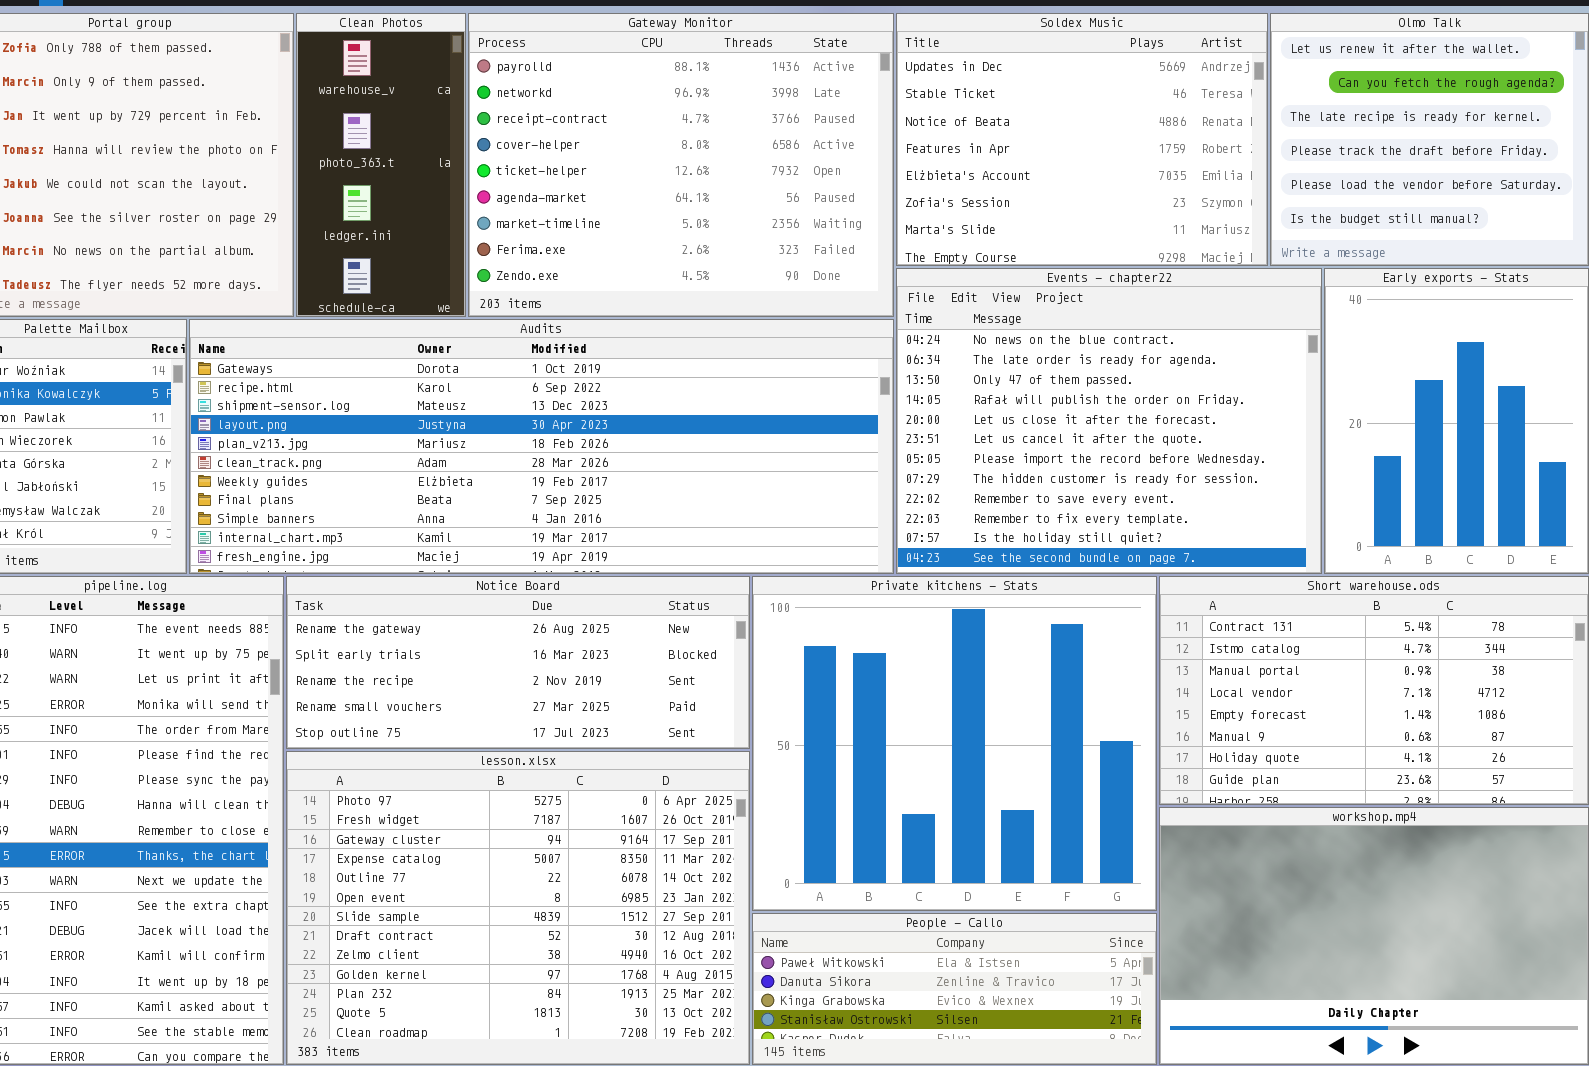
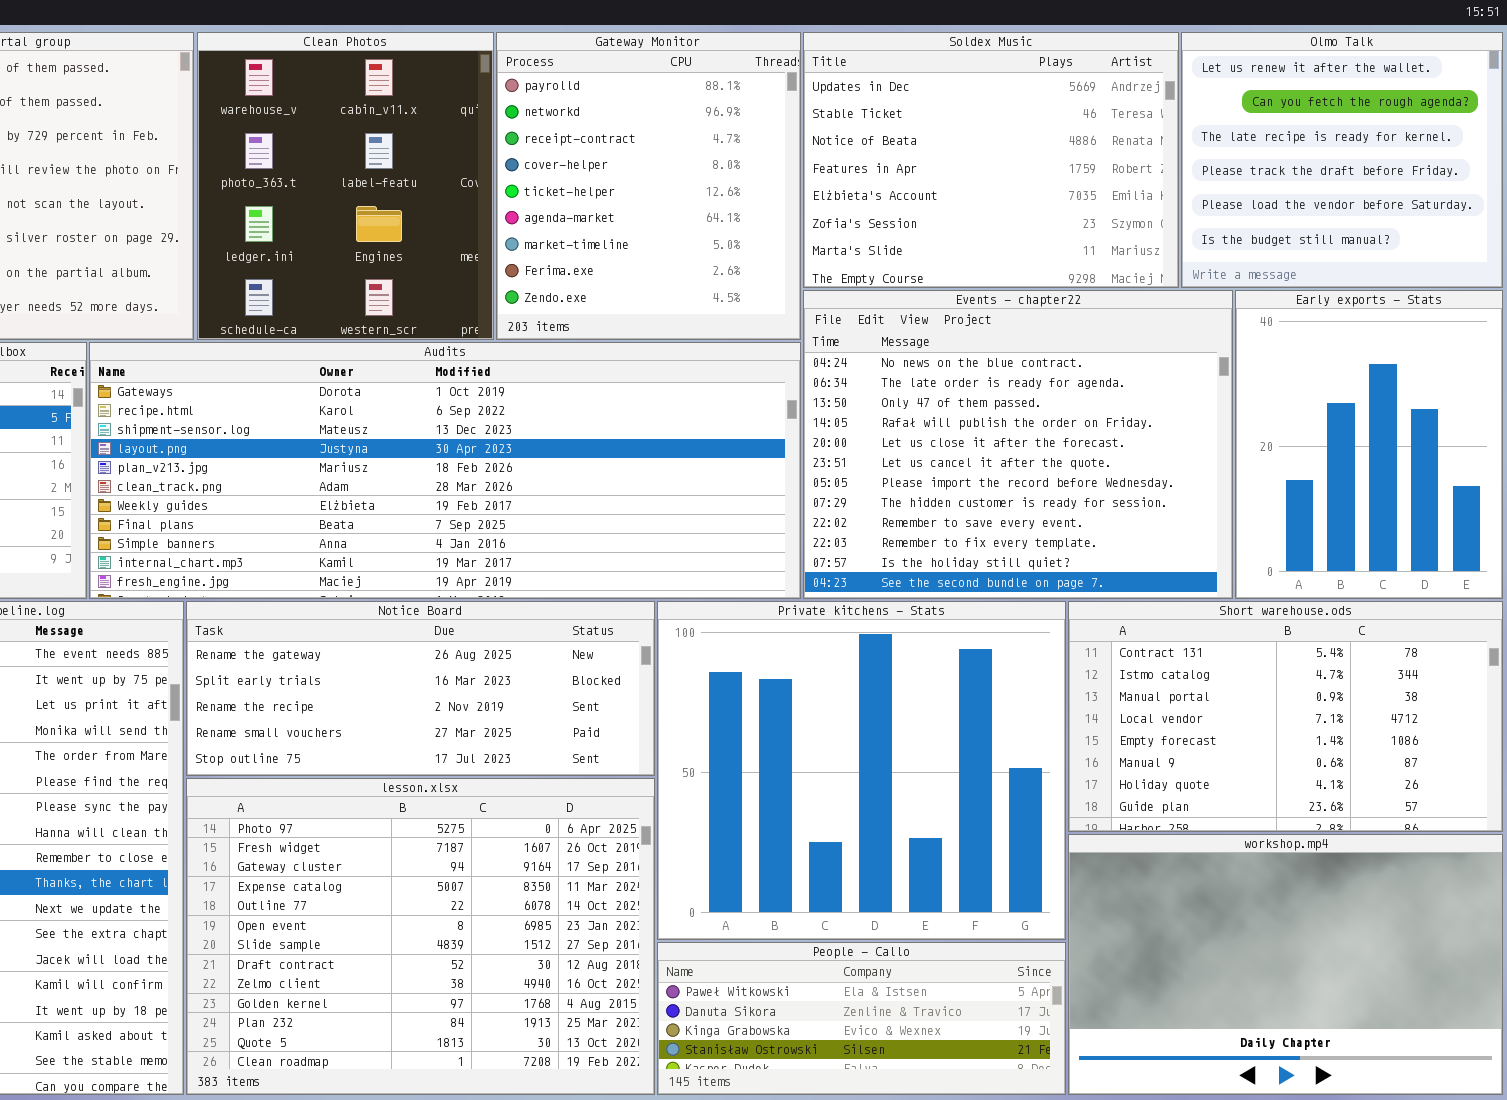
Clean Photos: [296,13,466,317] -> [197,32,494,340], resized
Gateway Monitor: [468,13,894,317] -> [496,32,801,340], resized

